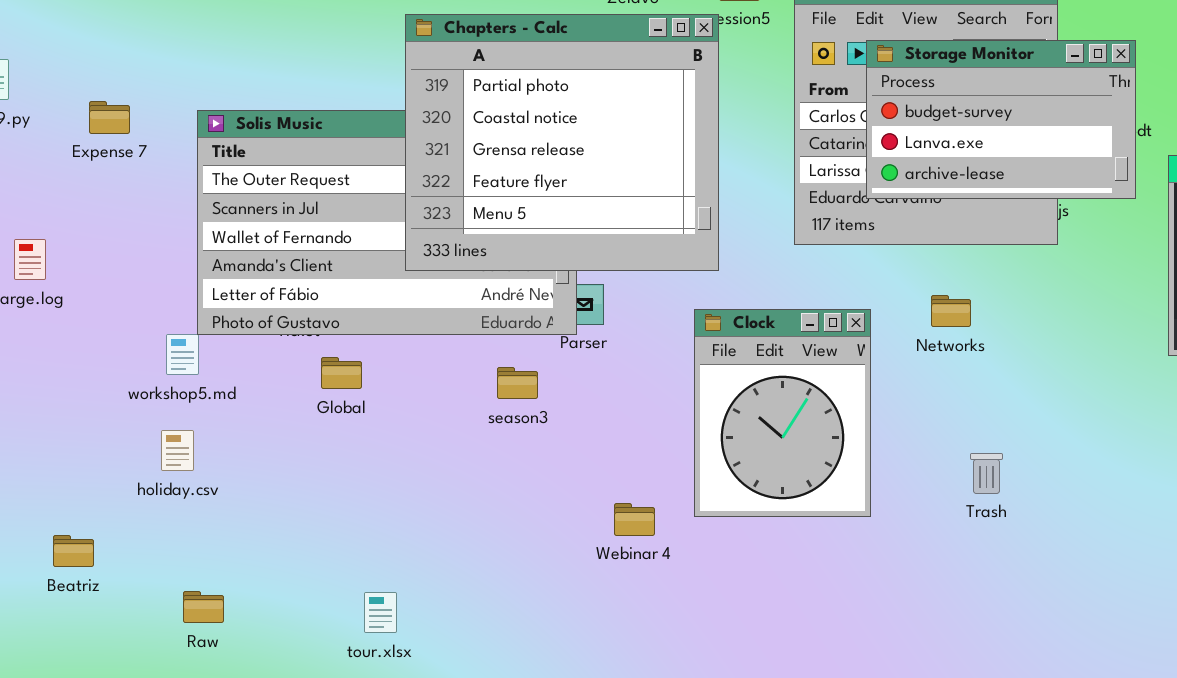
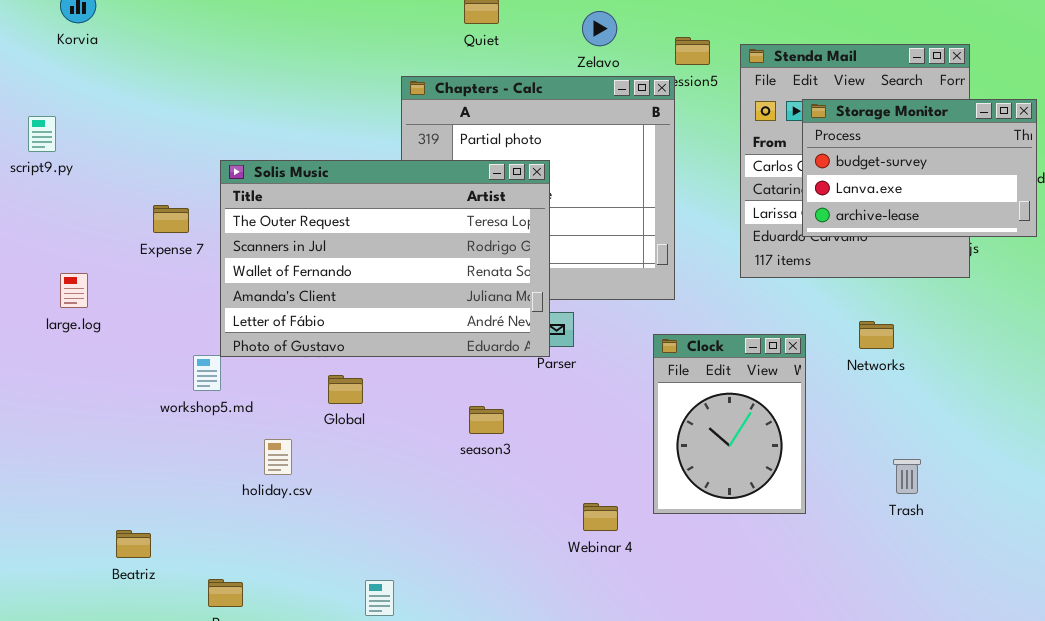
Expense 7: [89,101,130,134] -> [153,205,189,233], moved
Solis Music: [197,110,577,335] -> [220,160,550,357], raised
season3: [497,367,538,399] -> [469,406,504,434], moved
holiday.csv: [161,430,194,471] -> [264,439,292,475], moved
Beatriz: [53,535,94,567] -> [116,530,151,558], moved

